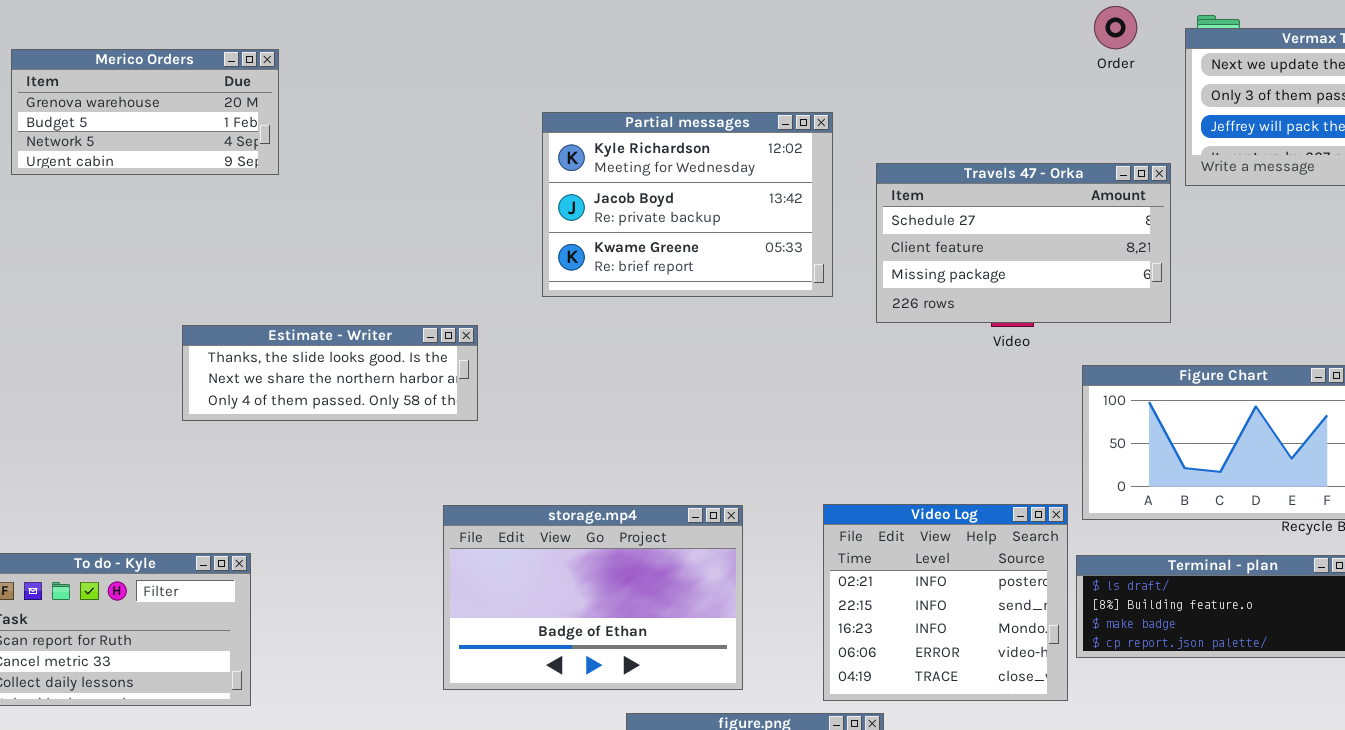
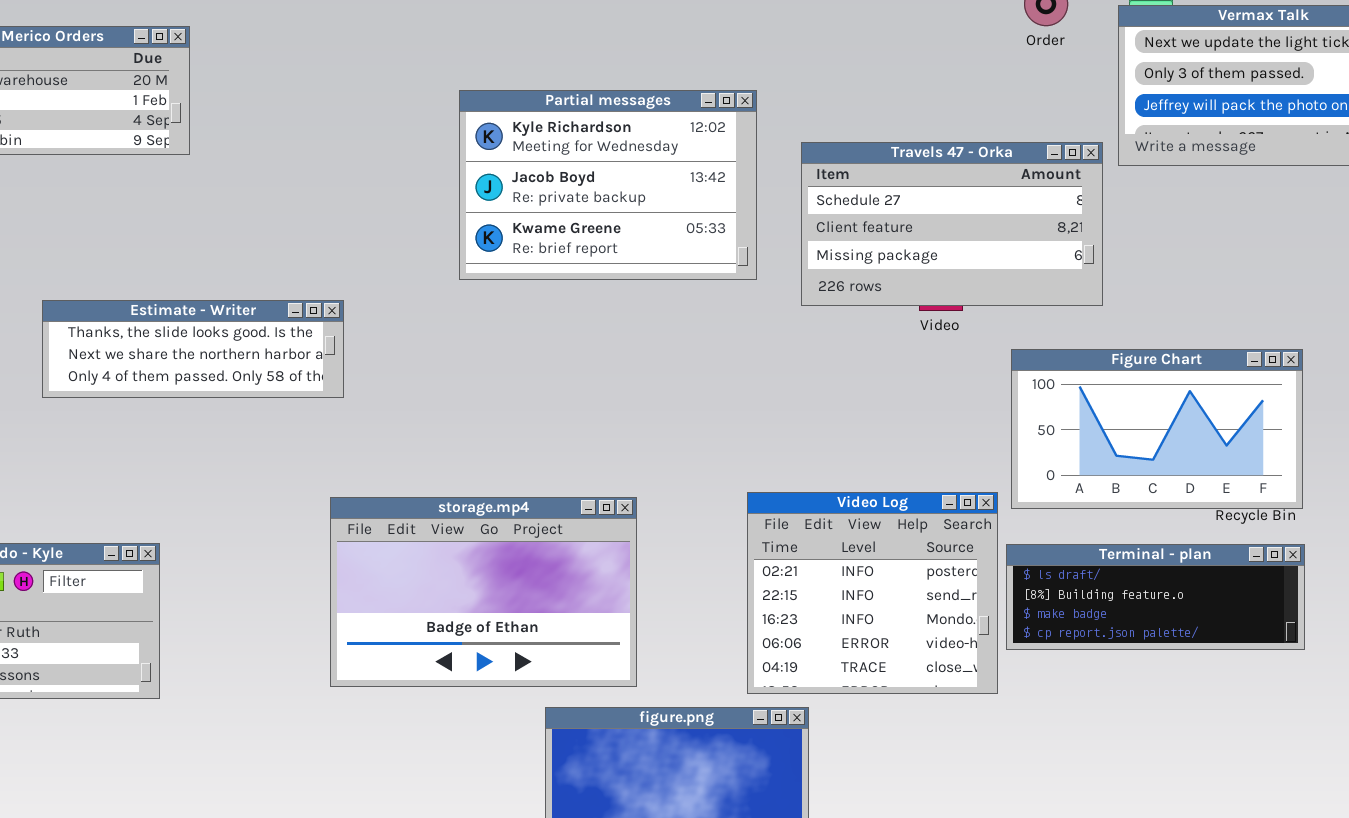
Estimate - Writer: [182,325,478,421] -> [42,300,344,398], moved
storage.mp4: [443,505,743,690] -> [330,497,637,687], moved

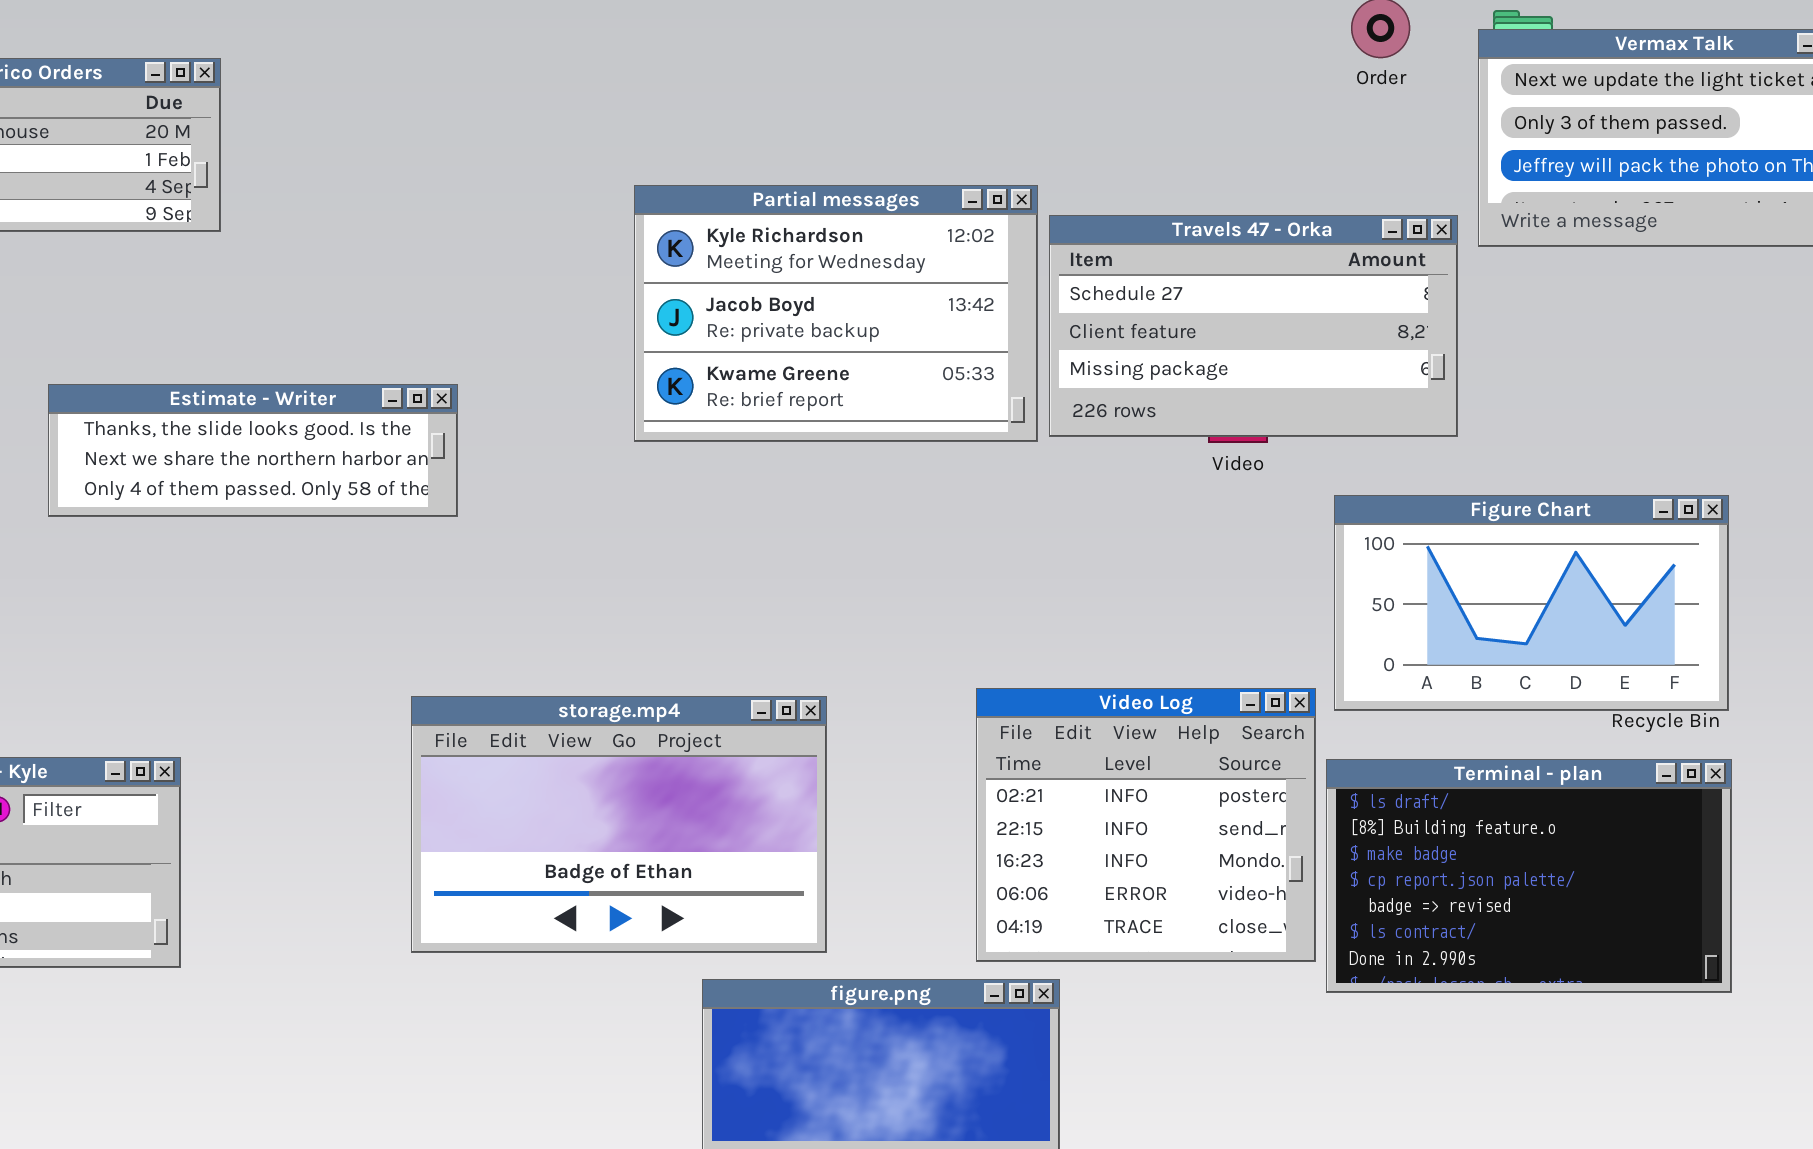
Partial messages: [459,90,757,280] -> [634,185,1038,442], moved
Estimate - Writer: [42,300,344,398] -> [48,384,458,517], moved
Terminal - plan: [1006,544,1305,650] -> [1326,759,1732,993], resized

